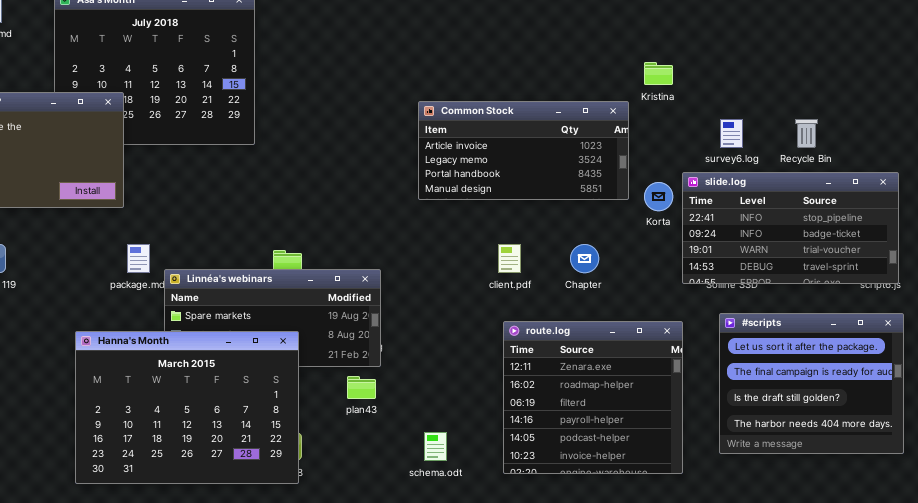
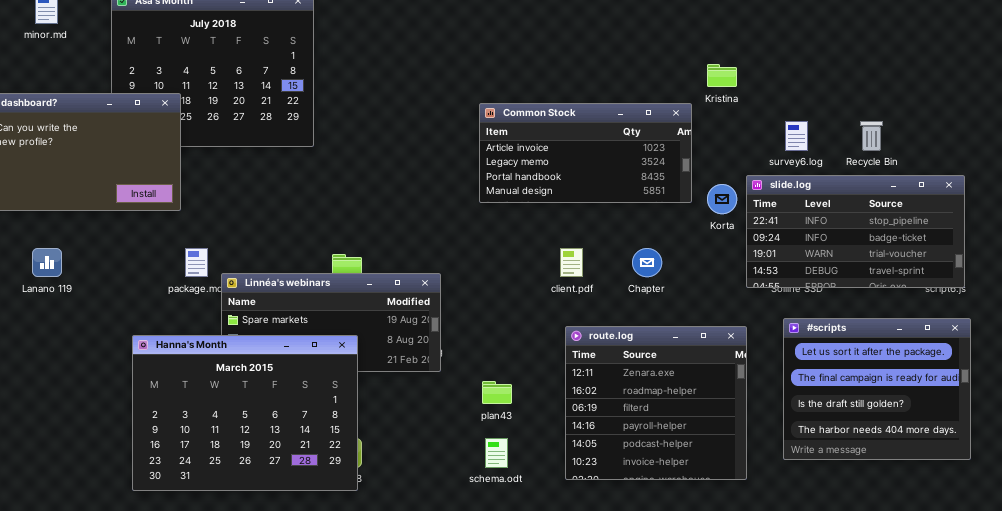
plan43: [347,376,376,399] -> [482,381,512,404], moved

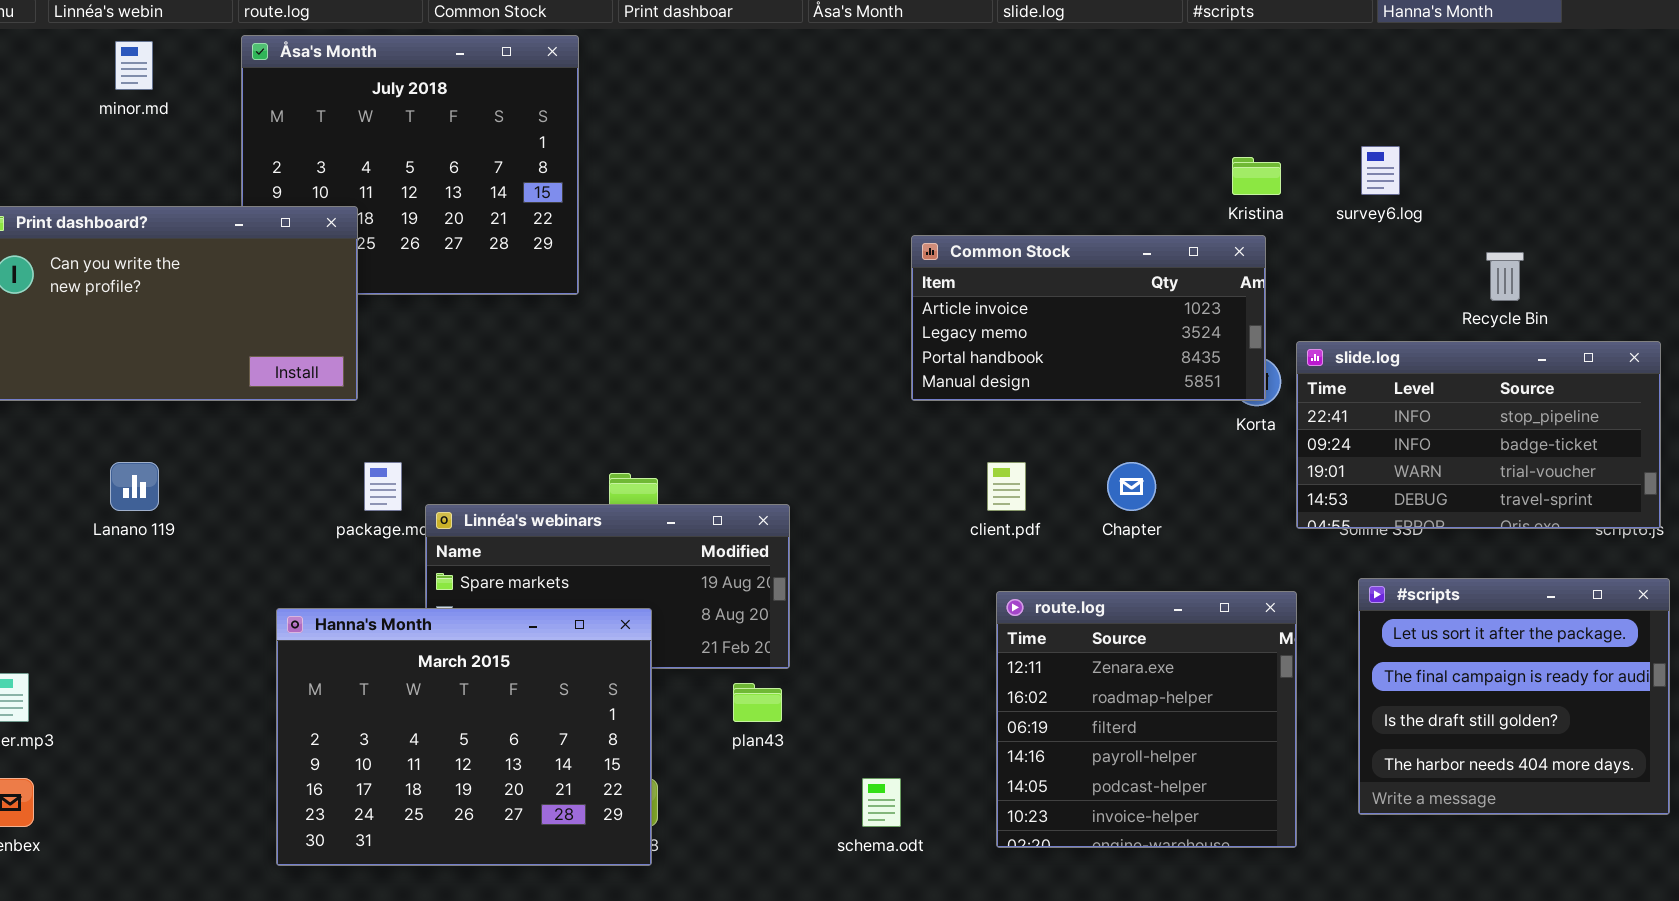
Common Stock: [479,103,692,203] -> [911,235,1266,401], moved
survey6.log: [785,121,808,151] -> [1361,146,1400,195], moved
plan43: [482,381,512,404] -> [733,683,782,722], moved

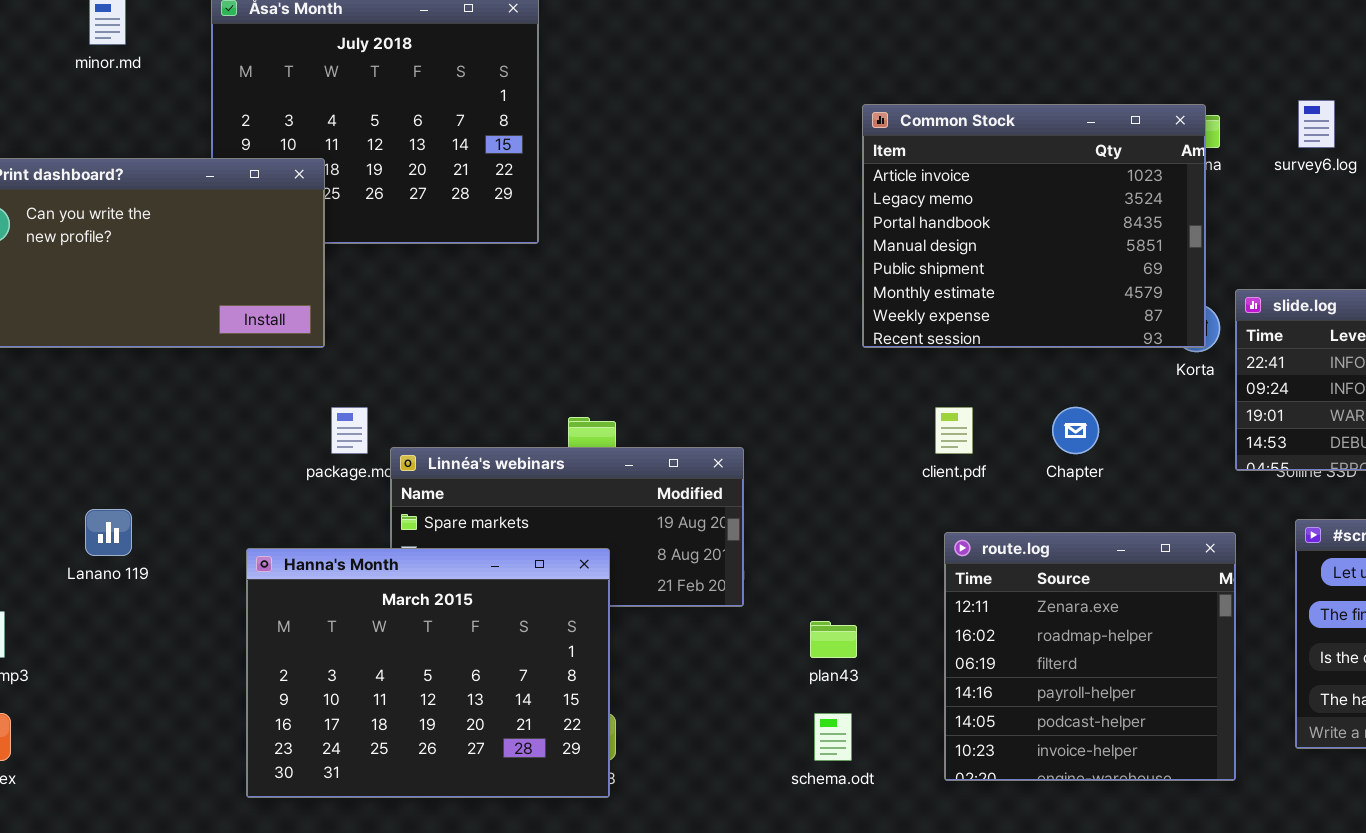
Common Stock: [911,235,1266,401] -> [862,104,1206,348], resized
Lanano 119: [110,462,159,511] -> [85,509,132,556], moved
plan43: [733,683,782,722] -> [810,621,857,658], moved

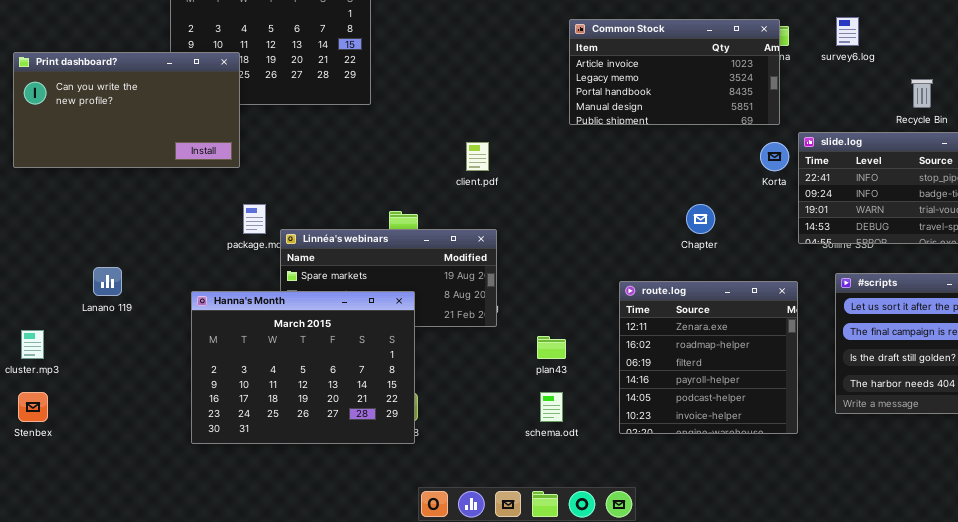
Common Stock: [862,104,1206,348] -> [569,19,780,125], resized
client.pdf: [935,407,973,454] -> [466,142,489,171], moved

